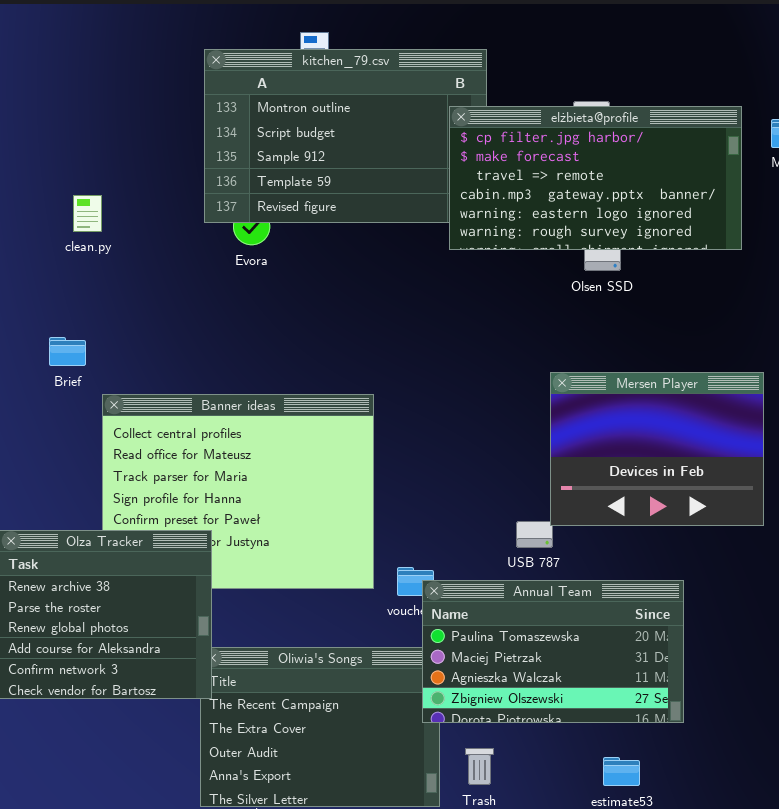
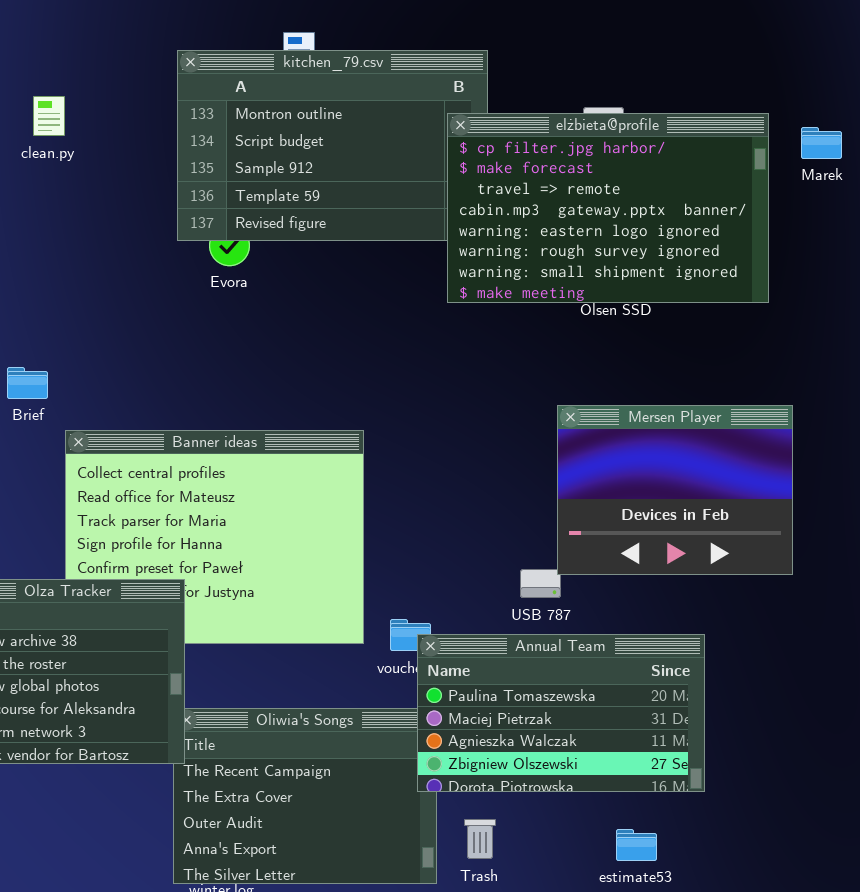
elżbieta@profile: [449,106,742,250] -> [447,113,769,303], resized
clean.py: [73,195,102,232] -> [33,96,65,136], moved

